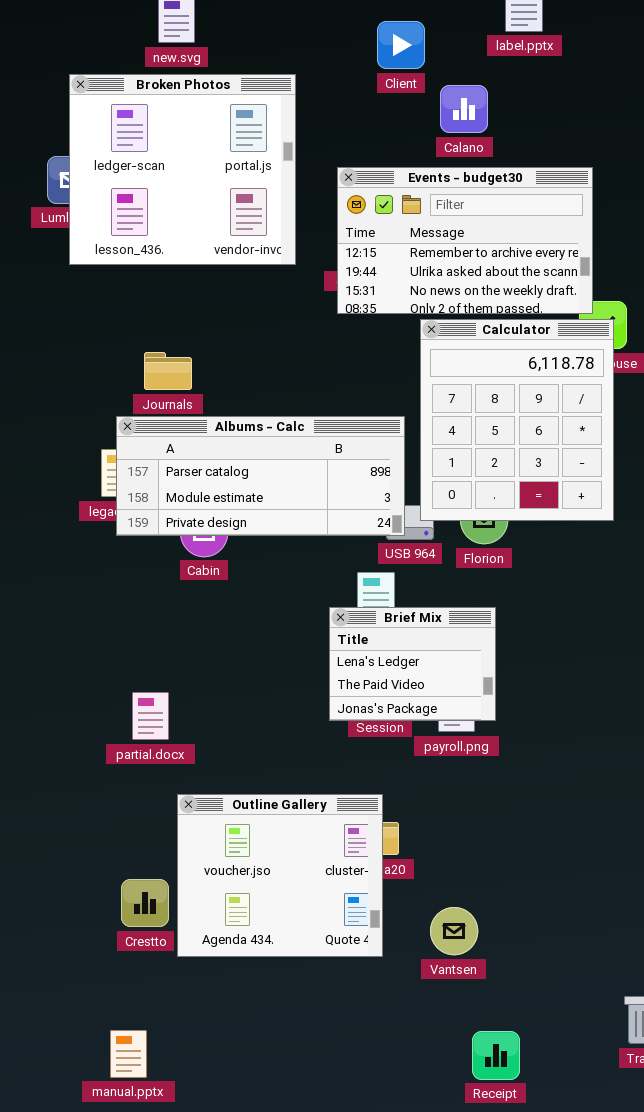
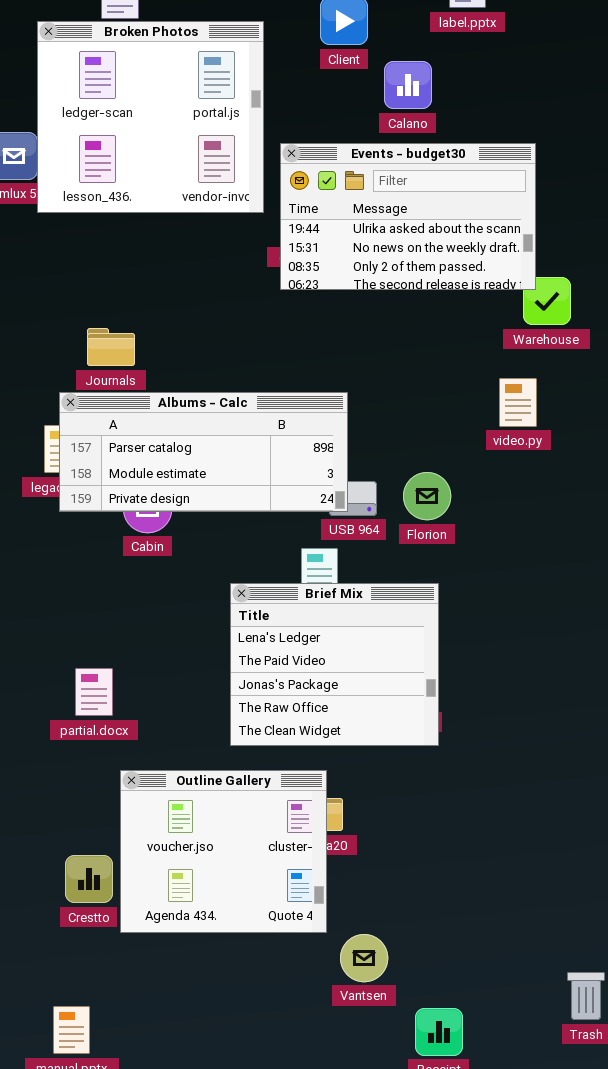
Broken Photos: [69,74,296,265] -> [37,21,264,213], moved
Events - budget30: [337,167,593,314] -> [280,143,536,290], scrolled down 1 row
Calculator: [420,319,614,521] -> none, closed
Brief Mix: [329,607,496,721] -> [230,583,439,746], resized
Vantsen: [430,907,478,955] -> [340,934,388,982], moved

